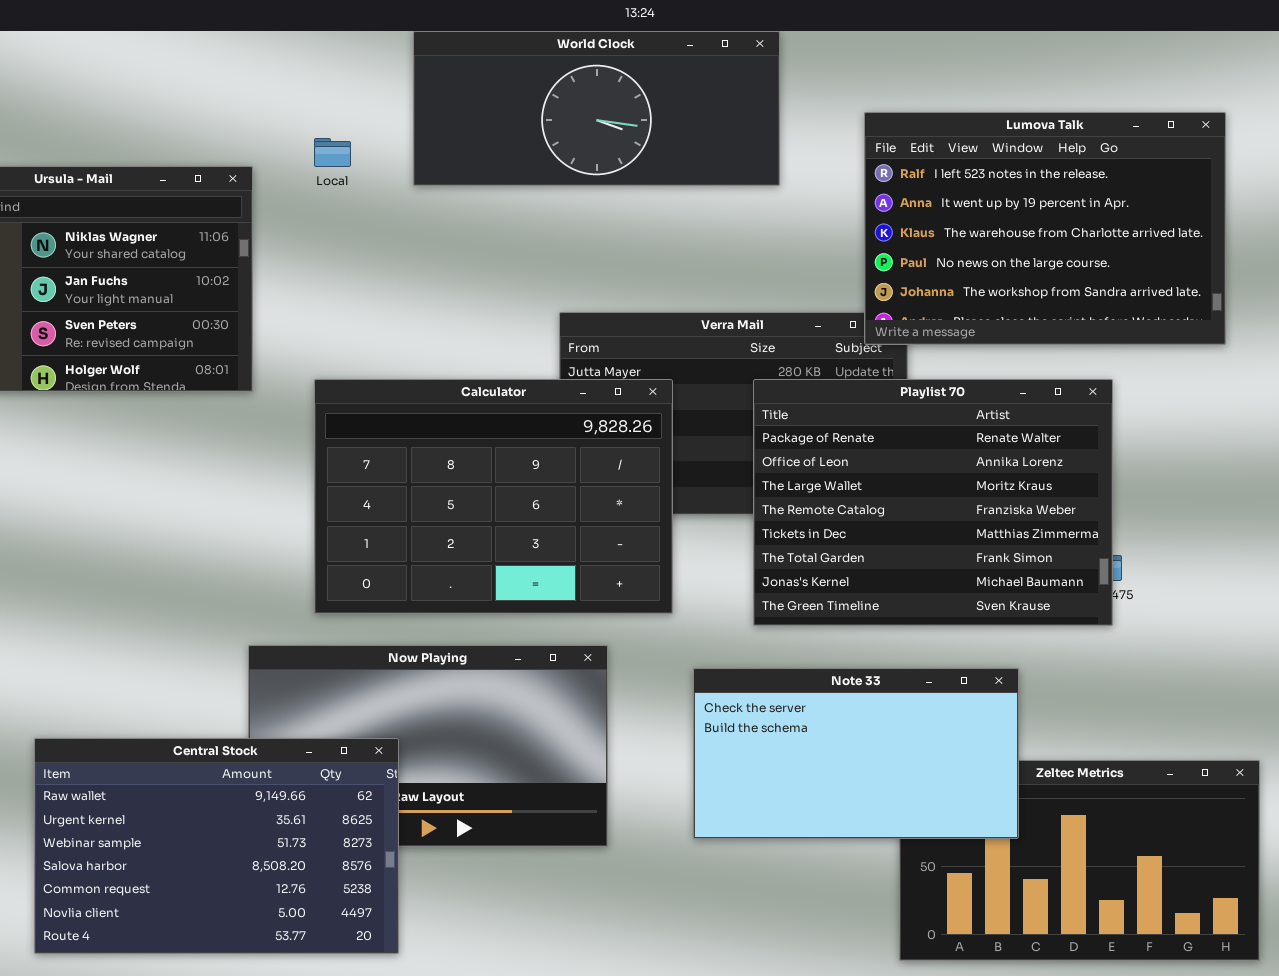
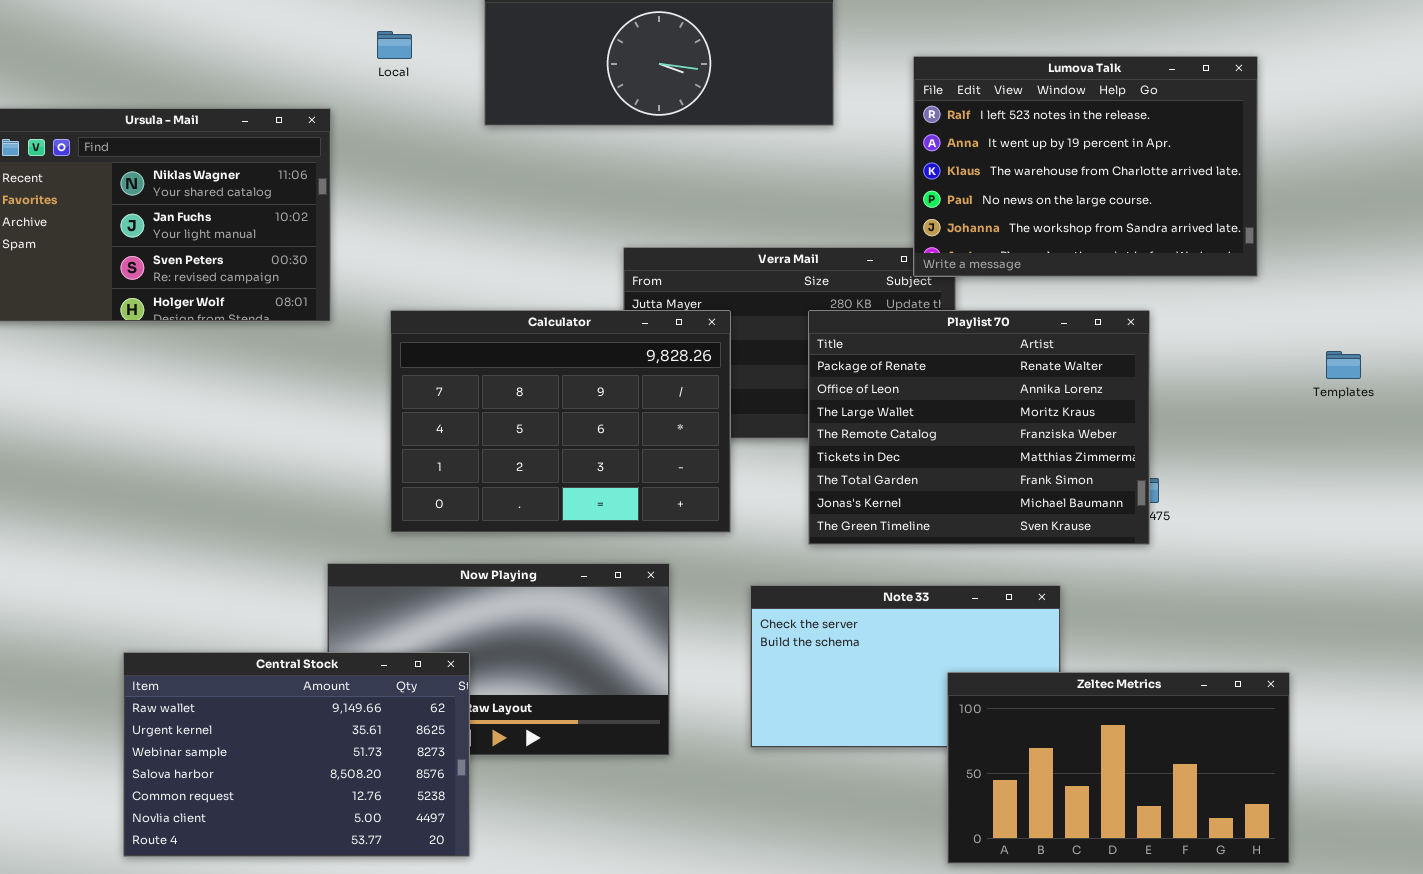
Local: [314,138,351,167] -> [377,31,412,59], moved
Zeltec Metrics: [899,760,1260,961] -> [947,672,1290,864], raised

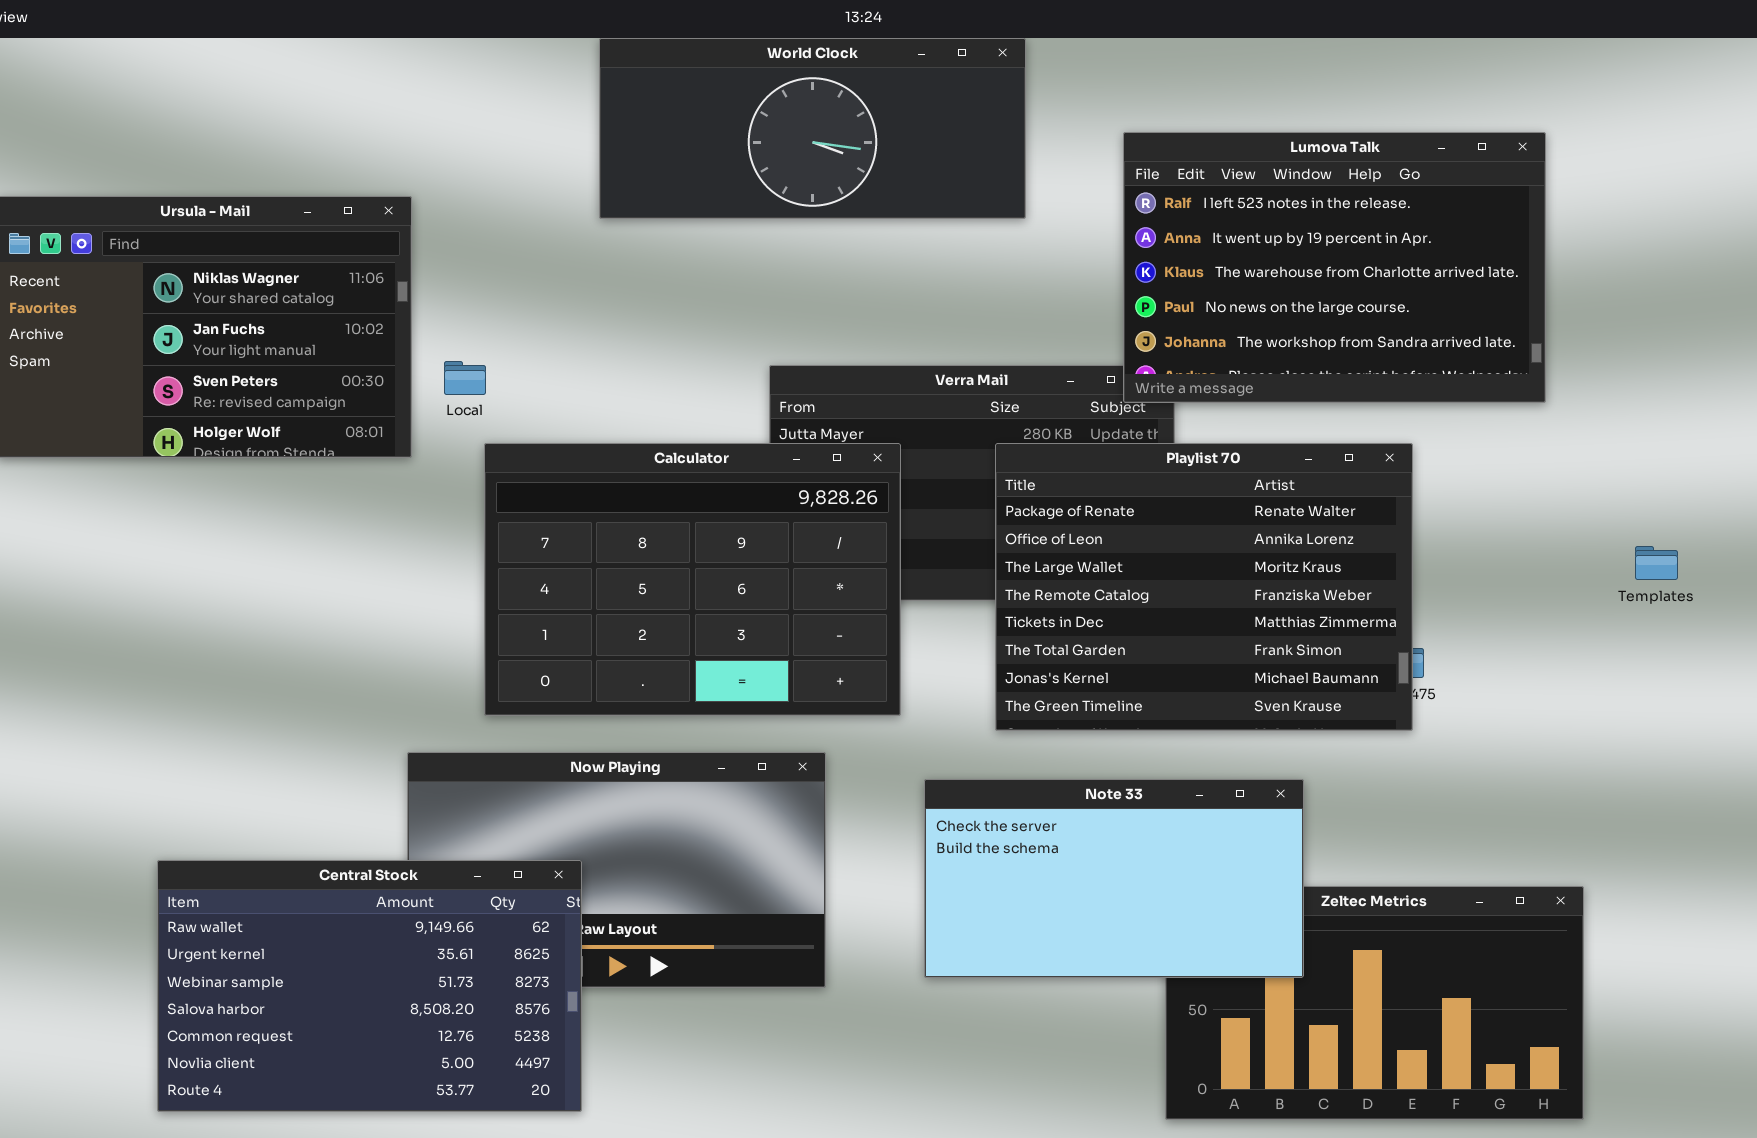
Local: [377,31,412,59] -> [444,361,486,395], moved
Templates: [1326,351,1361,379] -> [1635,546,1678,580], moved
Note 33: [750,585,1061,748] -> [924,779,1304,978], raised

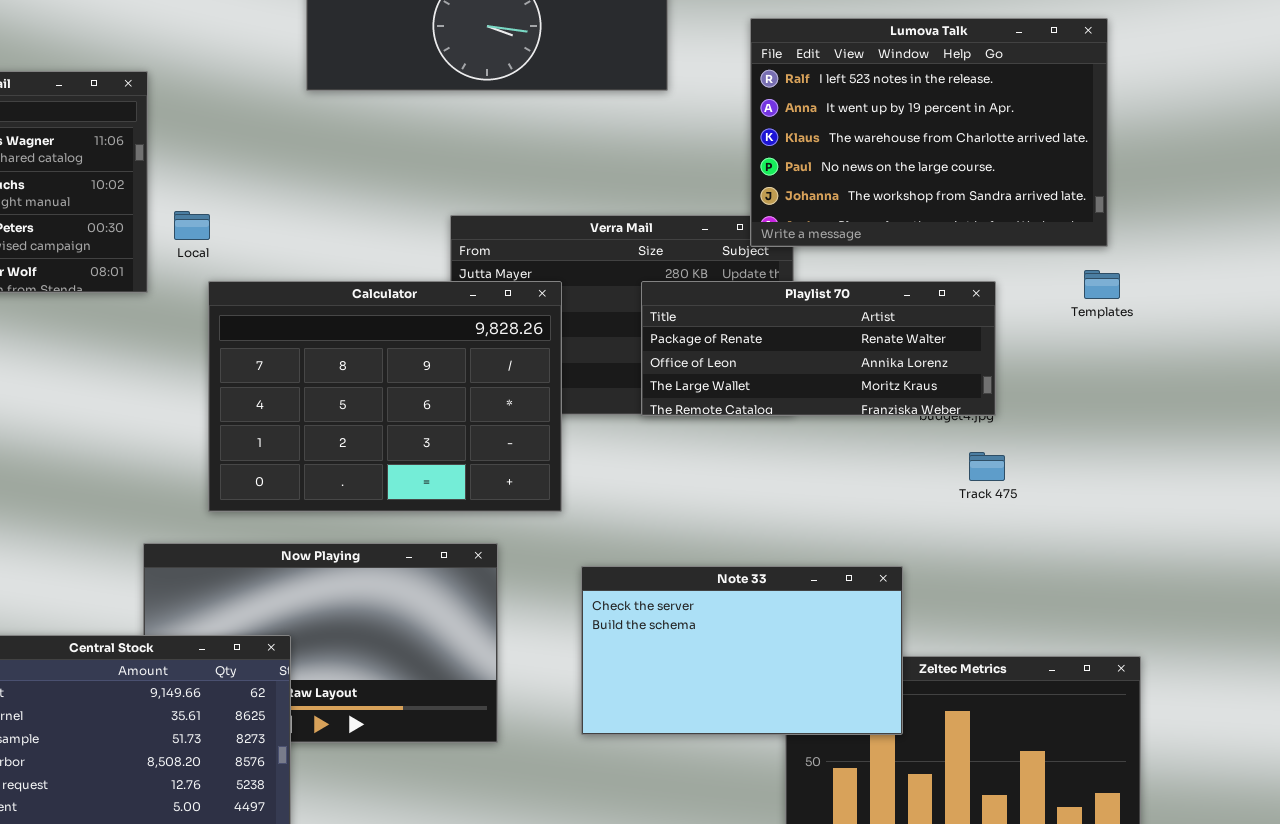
Playlist 70: [995,443,1413,731] -> [641,281,996,416], resized
Templates: [1635,546,1678,580] -> [1084,270,1120,299], moved

